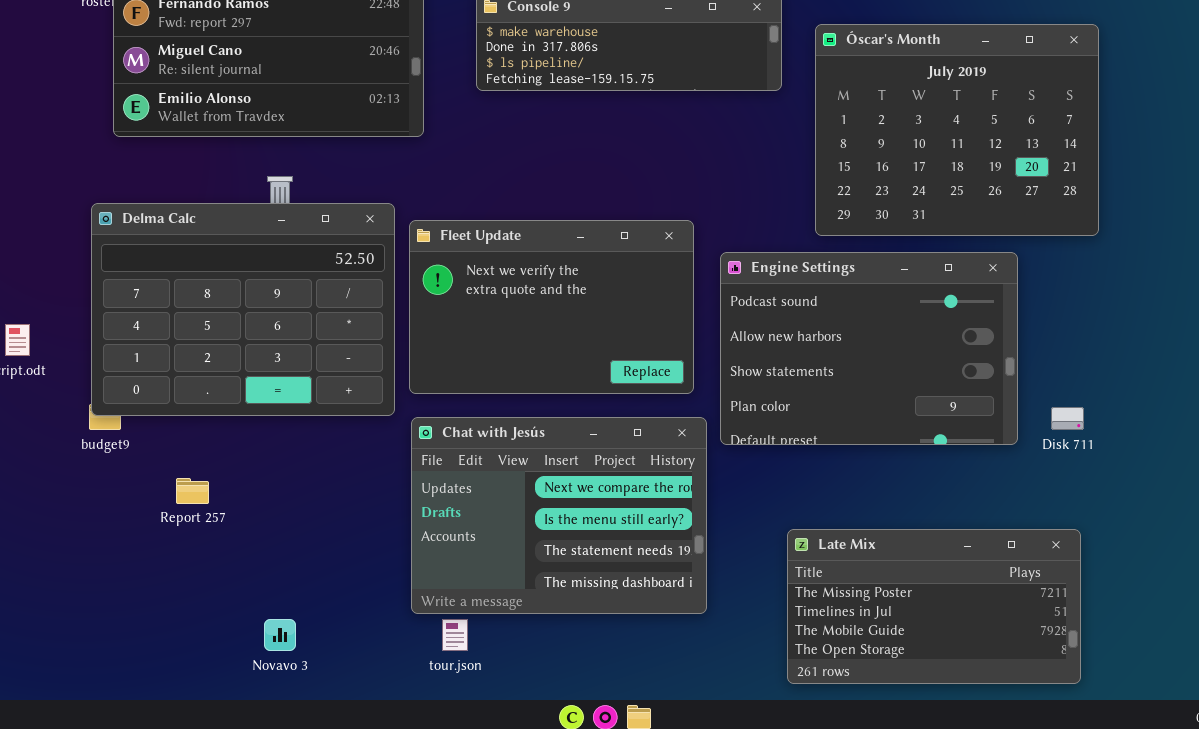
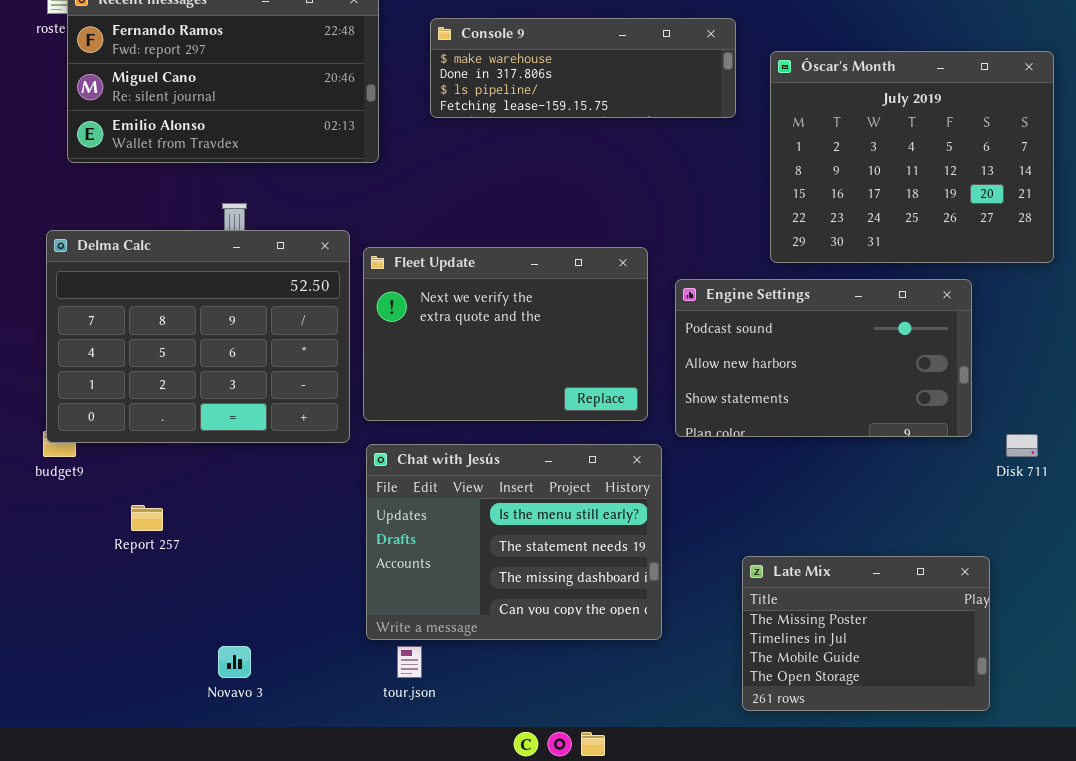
Engine Settings: [720,252,1018,445] -> [675,279,972,437], resized
Chat with Jesús: [411,417,707,614] -> [366,444,662,640], scrolled down 1 row
Late Mix: [787,529,1081,684] -> [742,556,990,711], resized

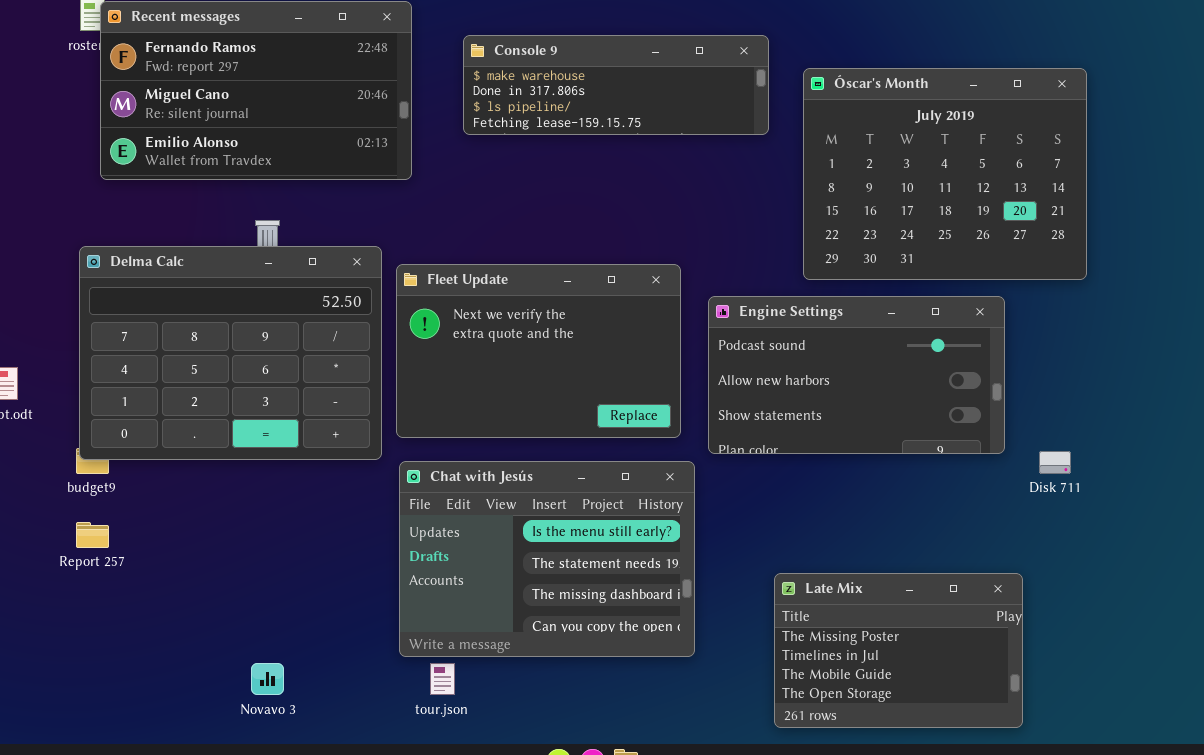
Report 257: [131,505,163,531] -> [76,522,109,548], moved

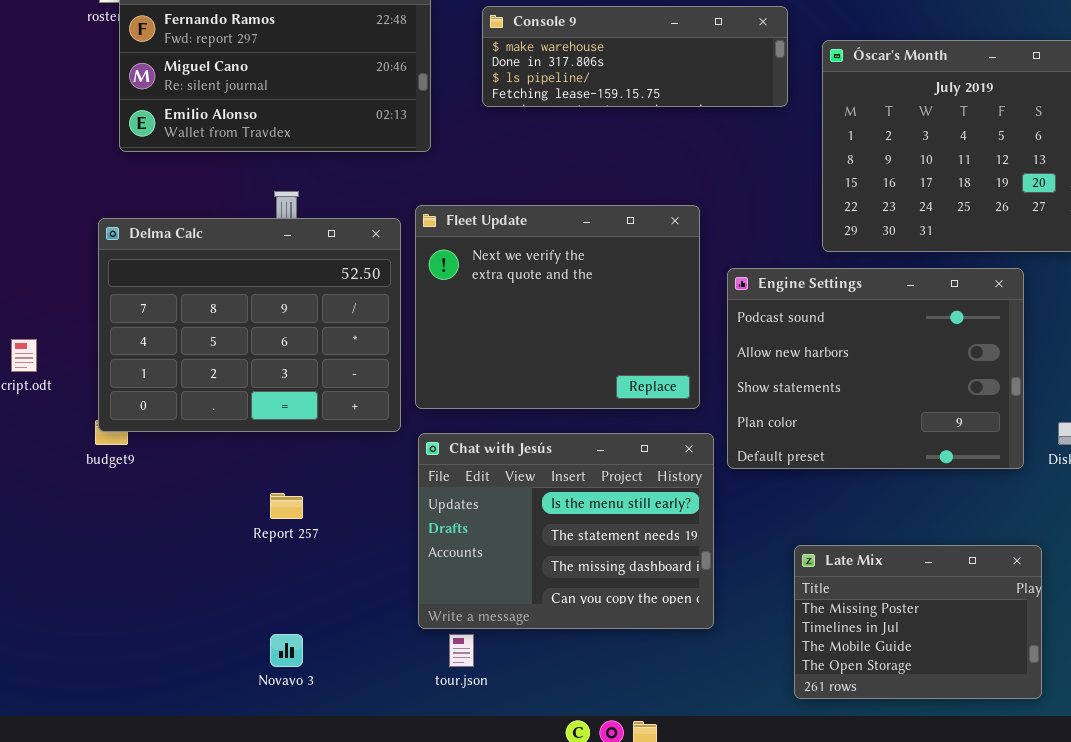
Fleet Update: [396,264,681,438] -> [415,205,700,409], resized
Engine Settings: [708,296,1005,454] -> [727,268,1024,469], resized
Report 257: [76,522,109,548] -> [270,493,303,519], moved

